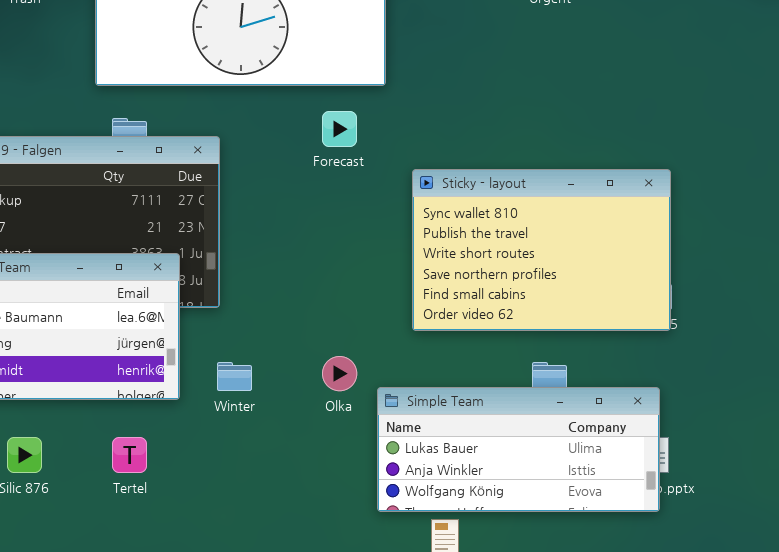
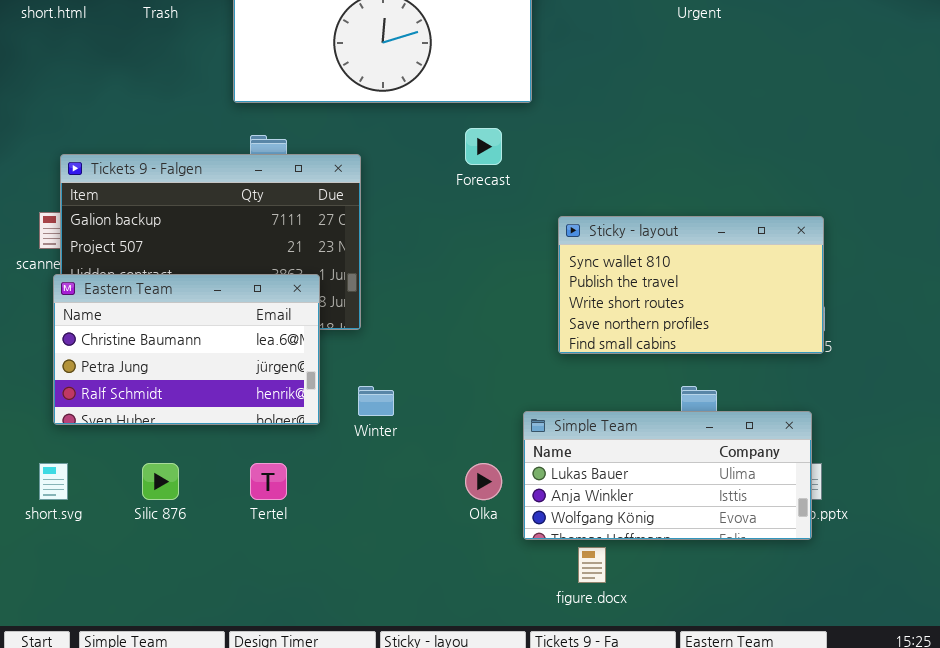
Sticky - layout: [412,169,671,331] -> [558,216,824,354], resized
Olka: [322,356,357,391] -> [465,463,502,500], moved

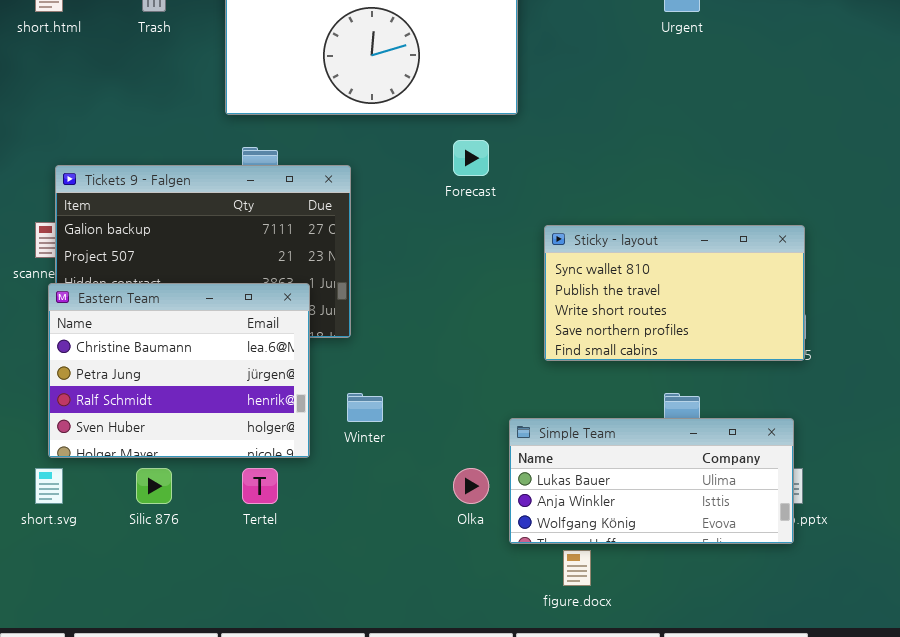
Eastern Team: [53,274,320,425] -> [48,283,310,458], resized

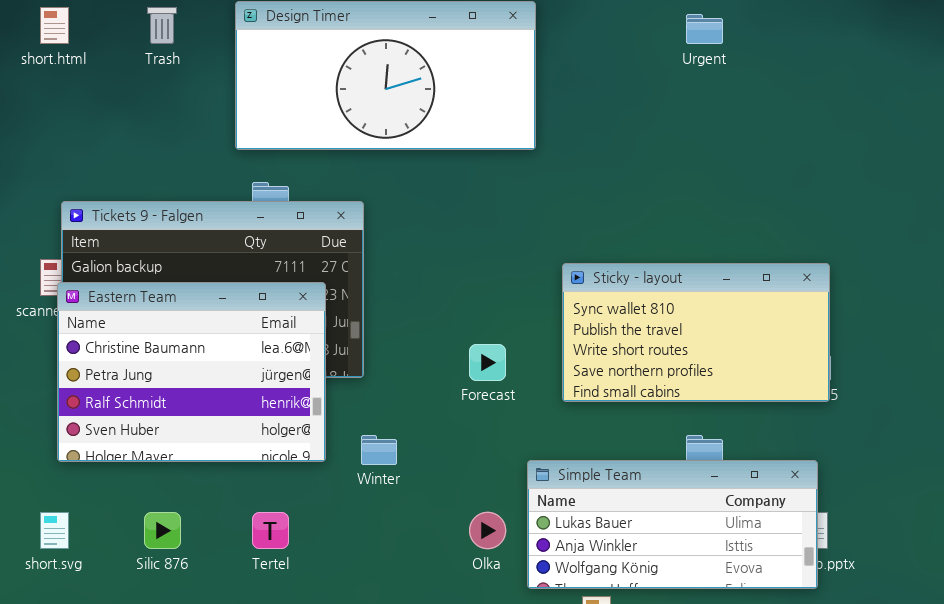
Forecast: [453,140,489,176] -> [469,344,506,381], moved
Eastern Team: [48,283,310,458] -> [57,282,326,462], moved

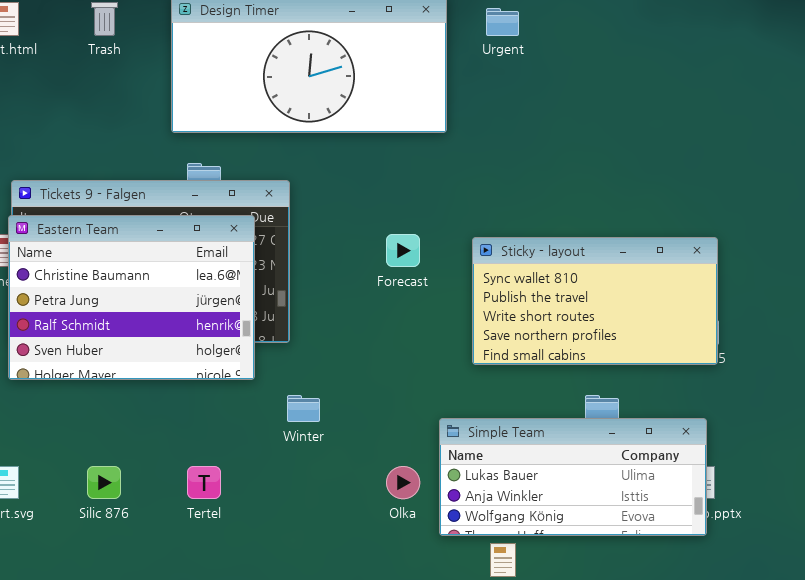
Urgent: [686,14,723,44] -> [486,8,519,36], moved
Eastern Team: [57,282,326,462] -> [8,215,255,380], moved
Forecast: [469,344,506,381] -> [386,234,420,267], moved

